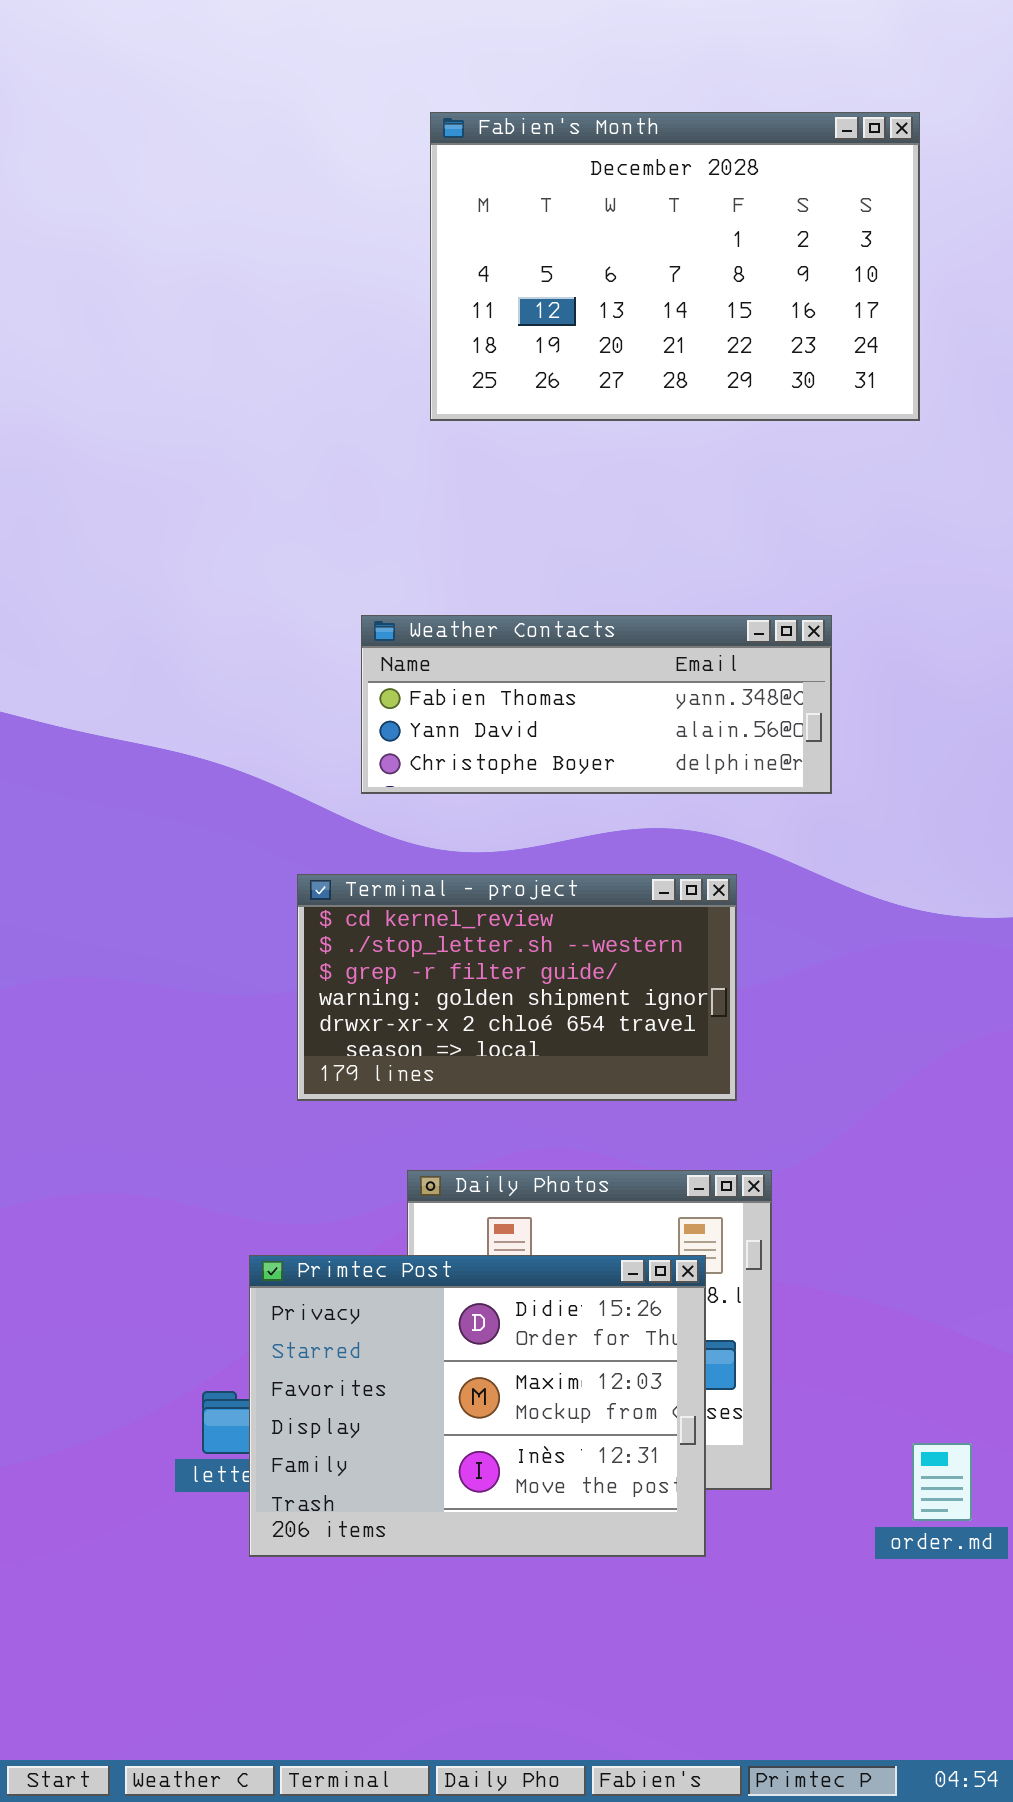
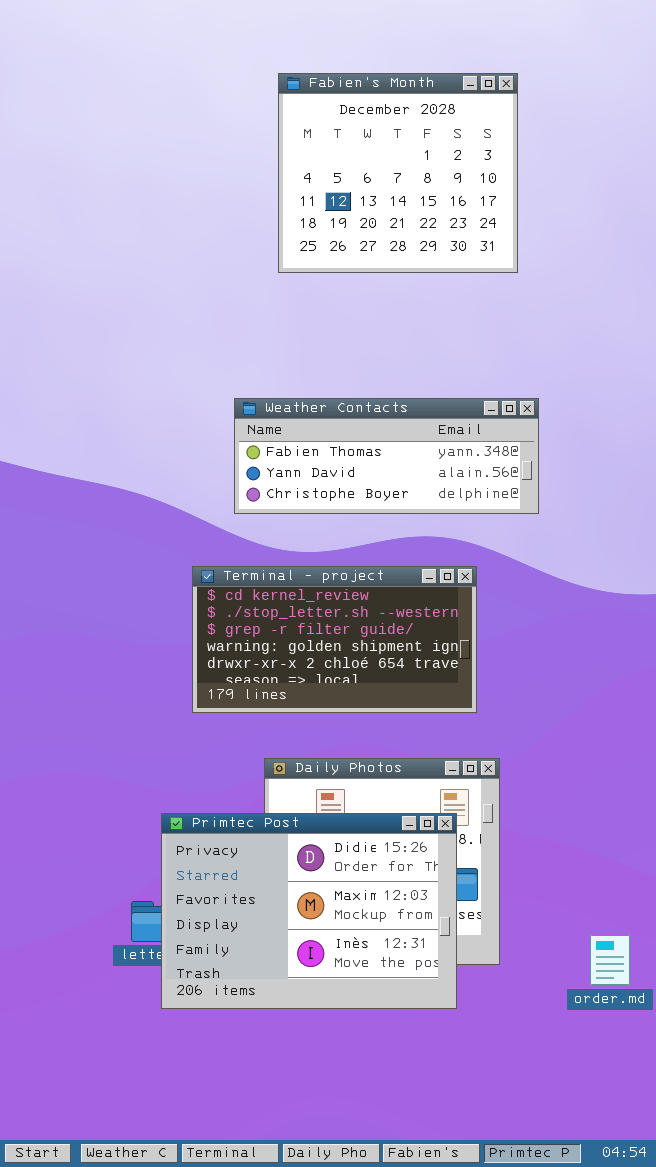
Fabien's Month: [430,112,920,421] -> [278,73,518,273], resized

